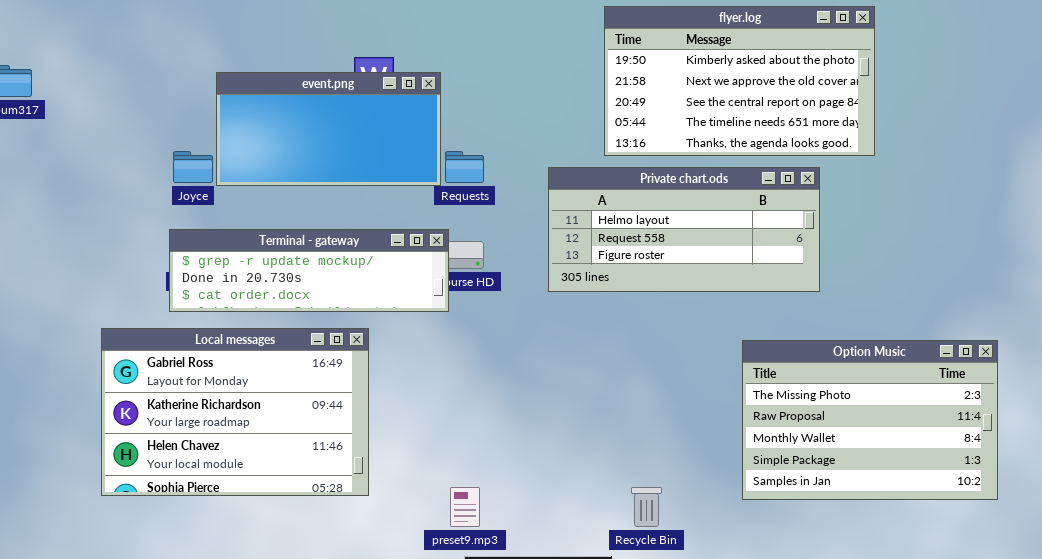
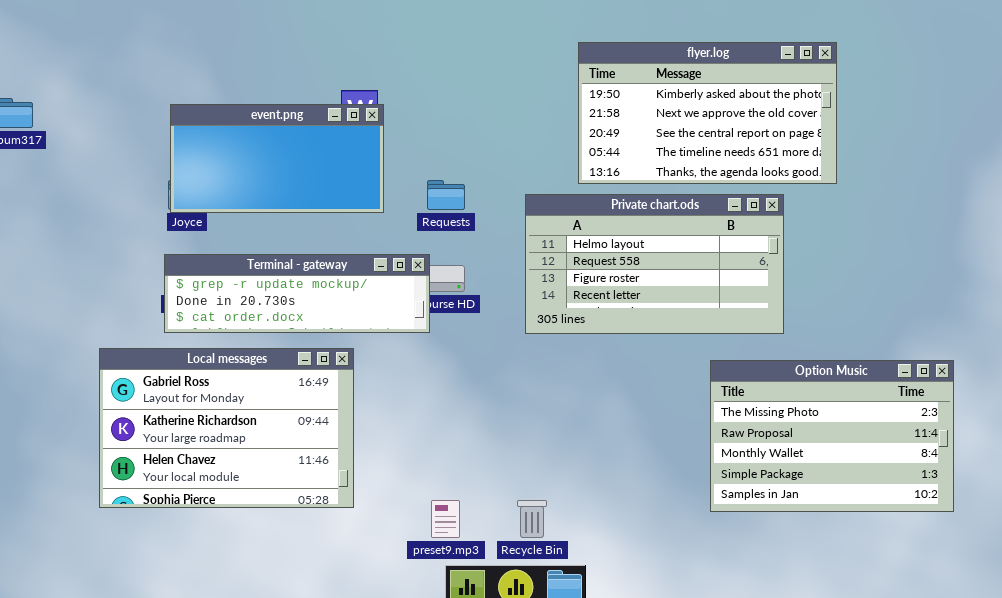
event.png: [216,72,441,186] -> [170,104,384,213], moved
Private chart.ods: [548,167,820,292] -> [525,194,784,334], resized
Recycle Bin: [631,487,662,527] -> [517,500,547,538], moved

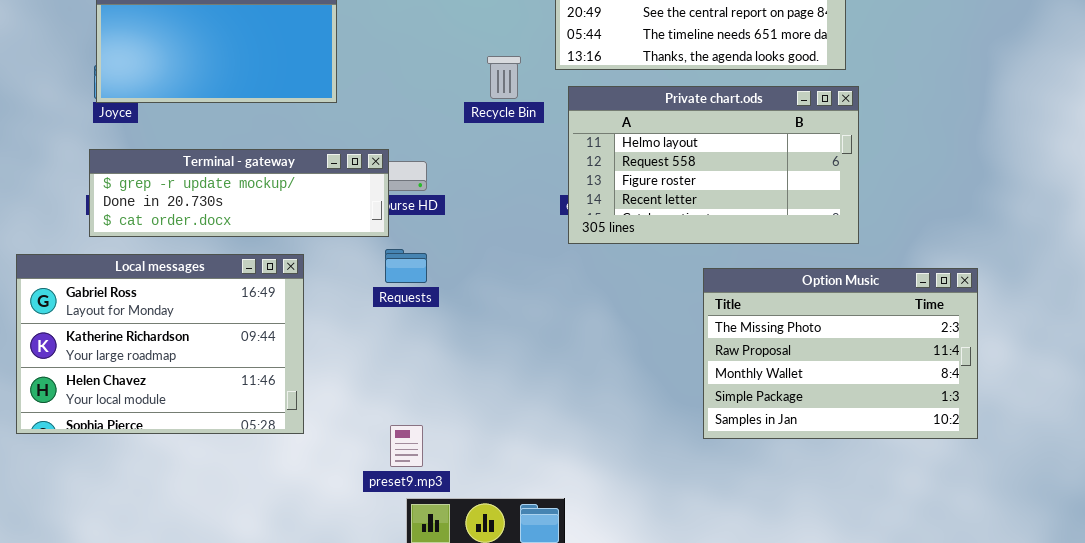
Requests: [427,180,465,210] -> [385,249,427,283], moved
Private chart.ods: [525,194,784,334] -> [568,86,859,244], moved
Recycle Bin: [517,500,547,538] -> [487,56,521,99], moved

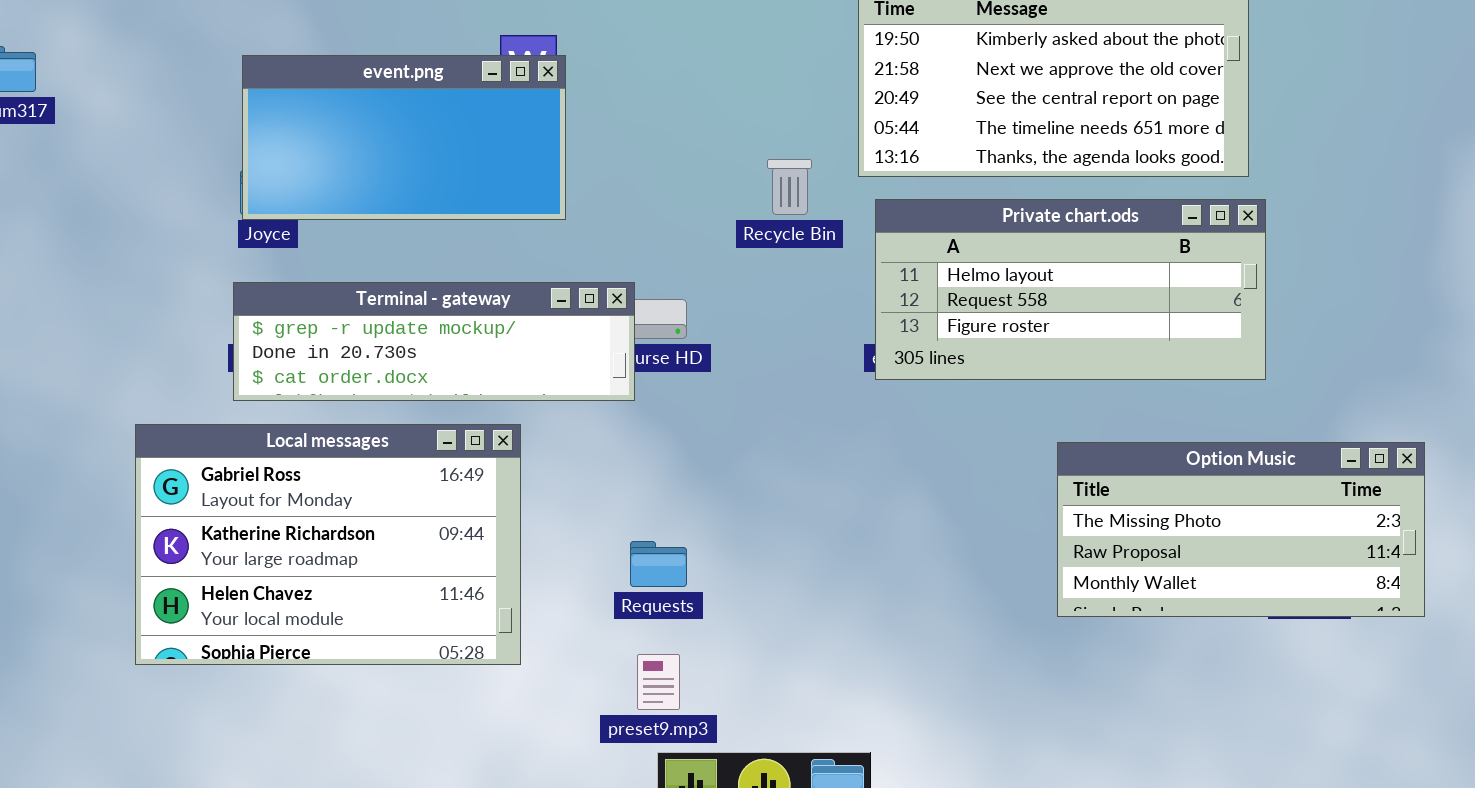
Private chart.ods: [568,86,859,244] -> [875,199,1266,380], resized
Requests: [385,249,427,283] -> [630,541,687,587], moved
Option Music: [703,268,978,439] -> [1057,442,1425,617], resized

